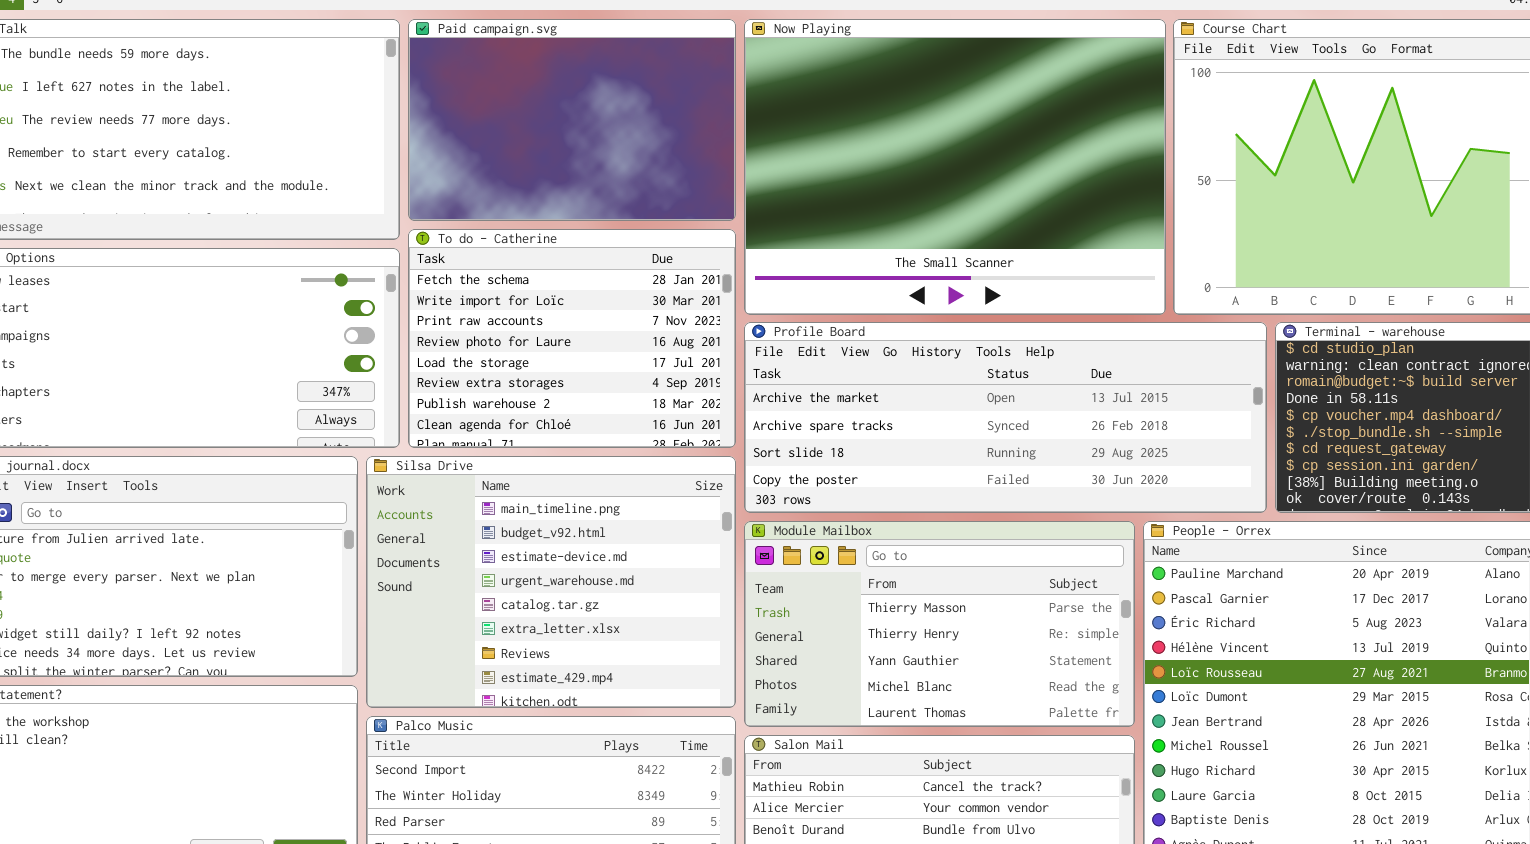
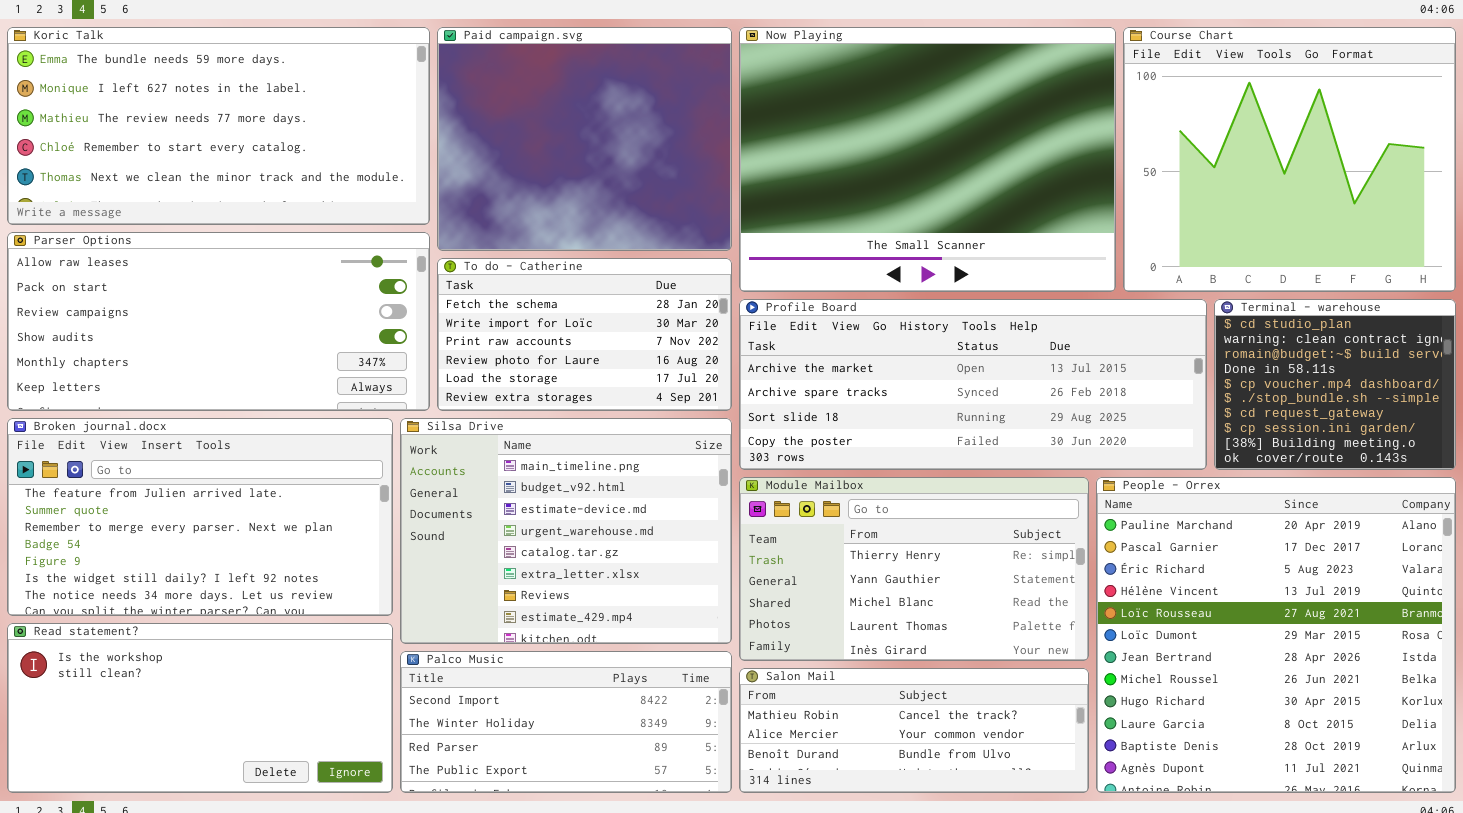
Paid campaign.svg: [408,19,736,221] -> [437,27,732,251], resized
To do - Catherine: [408,229,736,448] -> [437,258,732,411], resized
Module Mailbox: [744,521,1135,727] -> [739,477,1089,661], scrolled down 1 row

